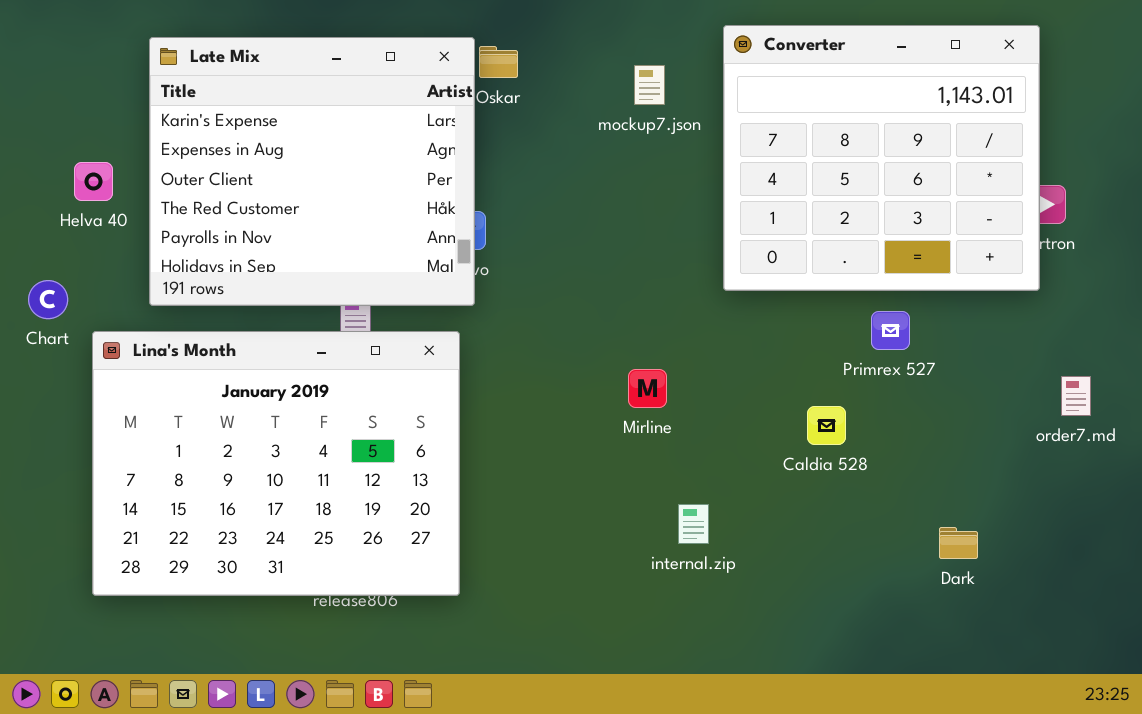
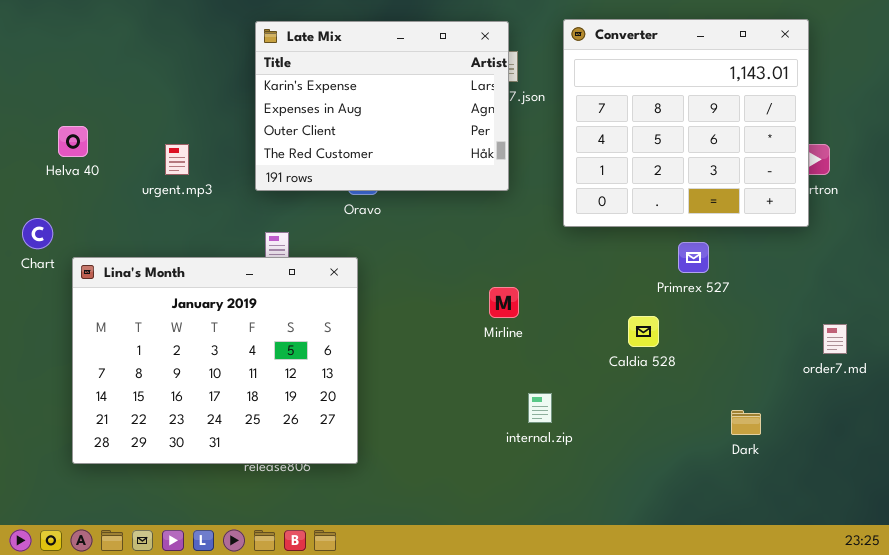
Late Mix: [149,37,475,306] -> [255,21,509,191], moved, resized
order7.md: [1061,376,1091,416] -> [823,324,847,354], moved

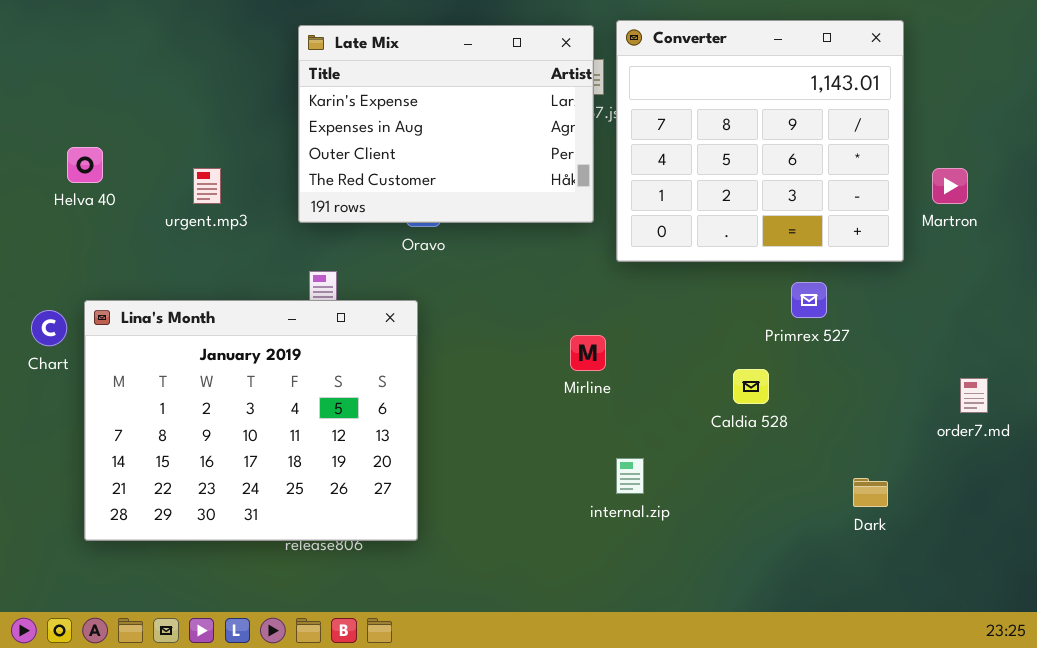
Converter: [563,19,809,227] -> [616,20,904,262], moved
Chart: [22,218,53,249] -> [31,310,67,346], moved

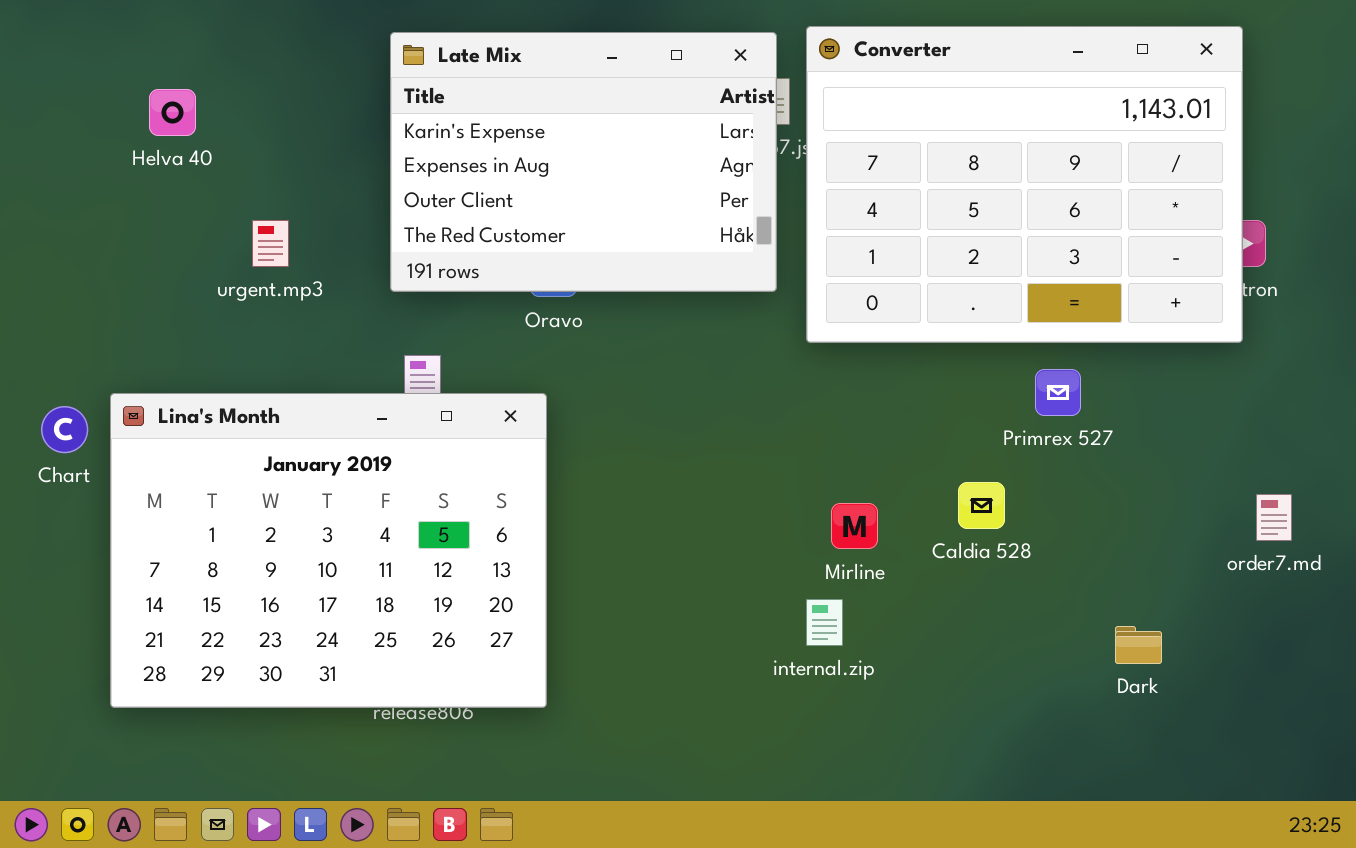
Converter: [616,20,904,262] -> [806,26,1243,343], resized
Helva 40: [67,147,103,183] -> [149,89,196,136], moved
Mirline: [570,335,606,371] -> [831,503,878,549], moved

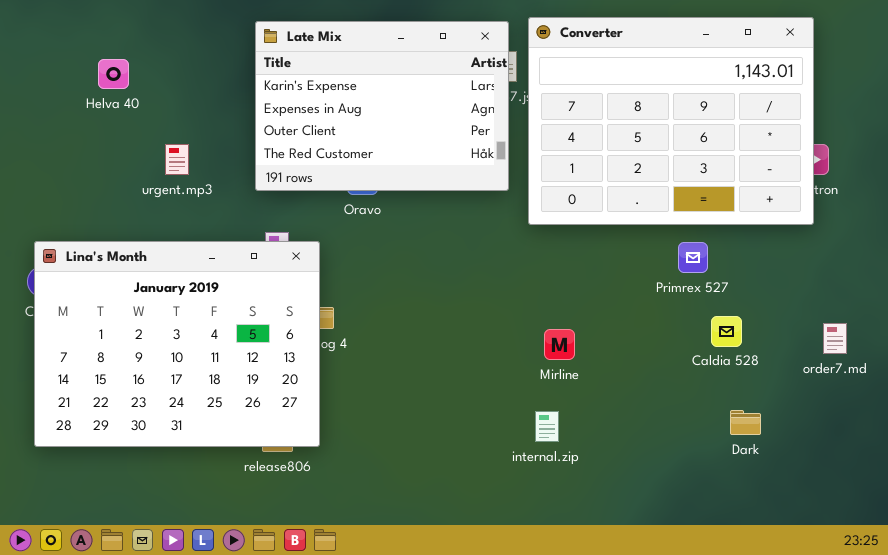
Lina's Month: [110,393,547,708] -> [34,241,320,447], moved
Caldia 528: [958,482,1005,529] -> [711,316,742,347], moved
internal.zip: [806,599,843,646] -> [535,411,559,442], moved

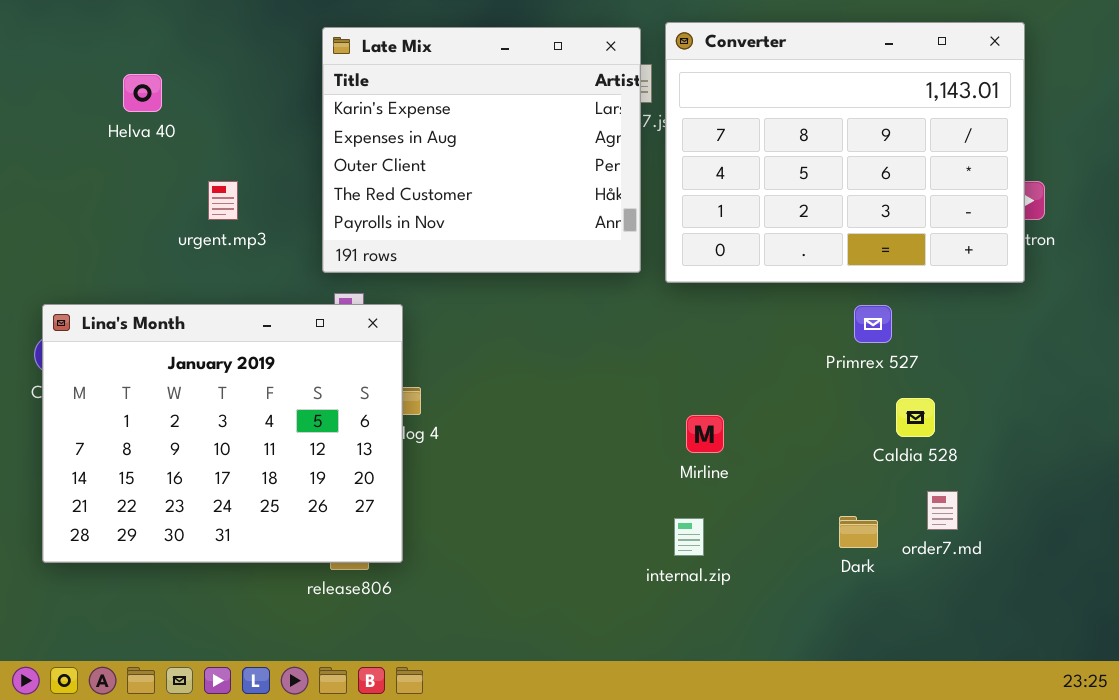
Late Mix: [255,21,509,191] -> [322,27,641,273], resized
order7.md: [823,323,847,354] -> [927,491,958,530], moved
Dark: [730,410,761,435] -> [839,516,878,548], moved

